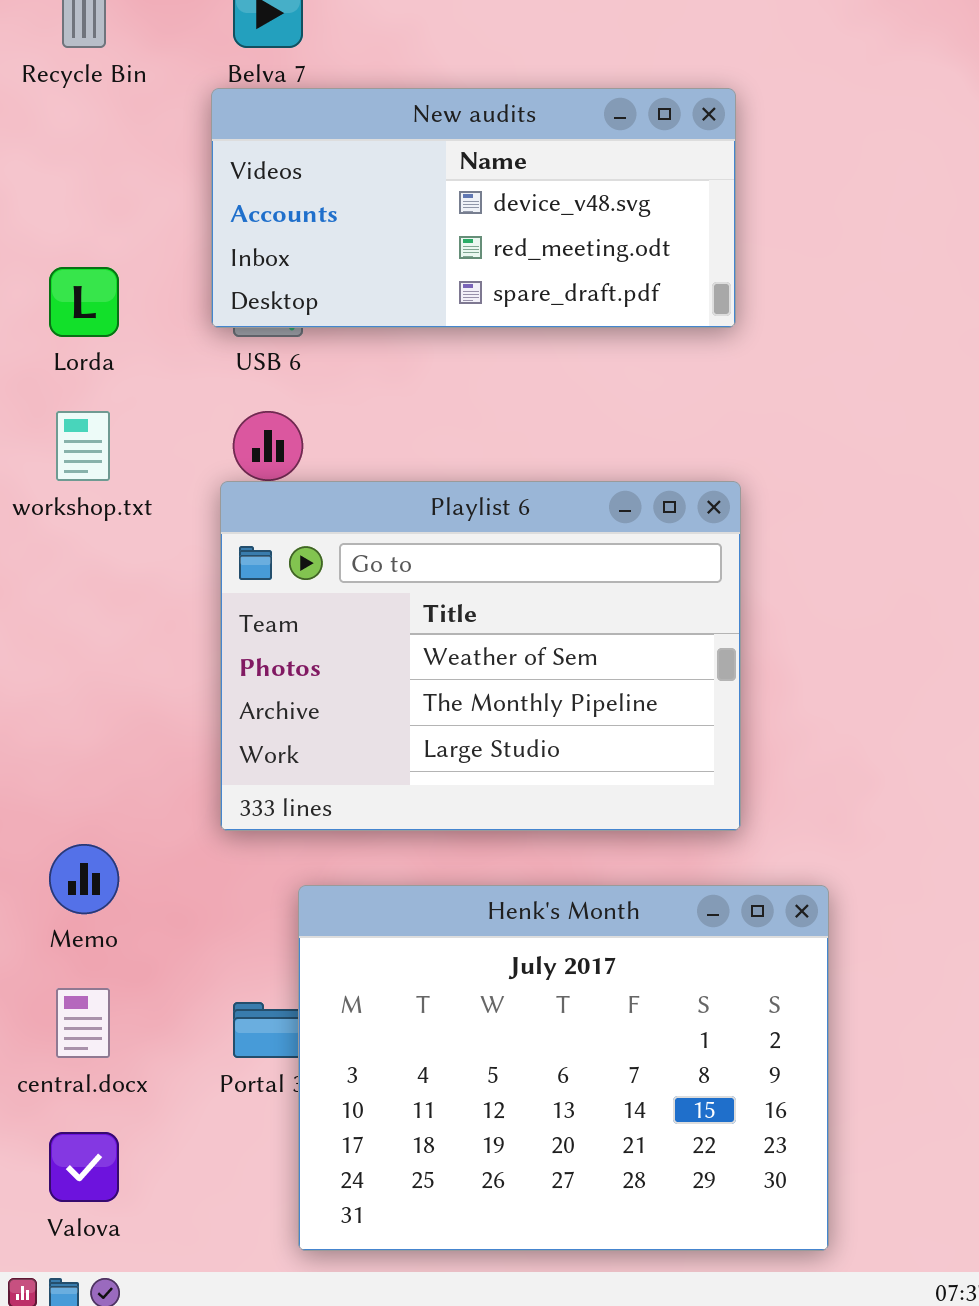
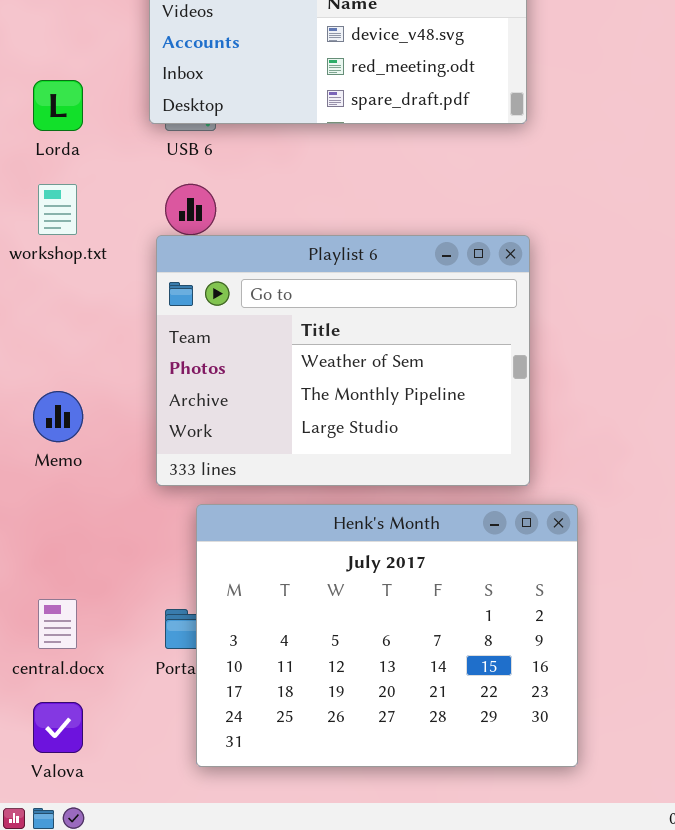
Memo: [49,844,119,914] -> [33,391,83,442], moved
Henk's Month: [298,885,829,1251] -> [196,504,578,767], moved

